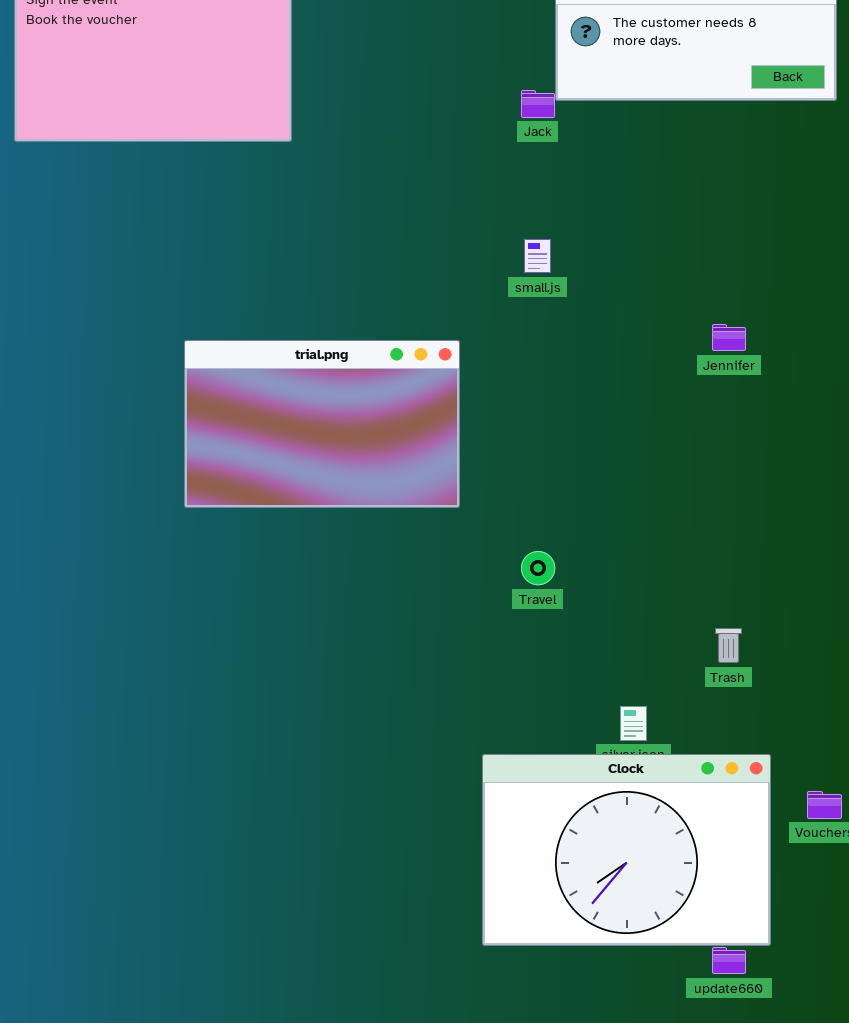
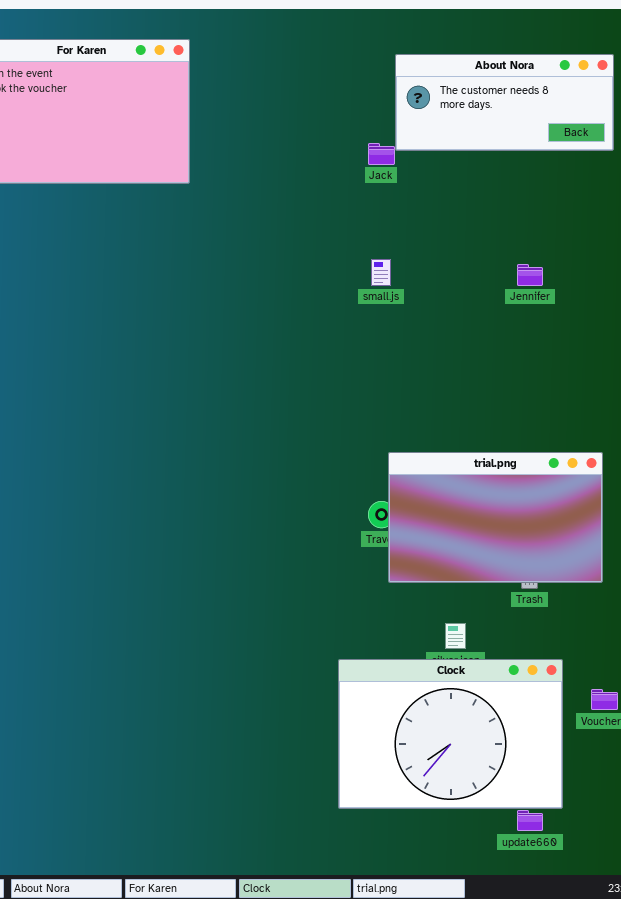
Jennifer: [712,324,746,351] -> [517,264,543,286], moved
trial.png: [184,340,460,508] -> [388,452,603,583], moved

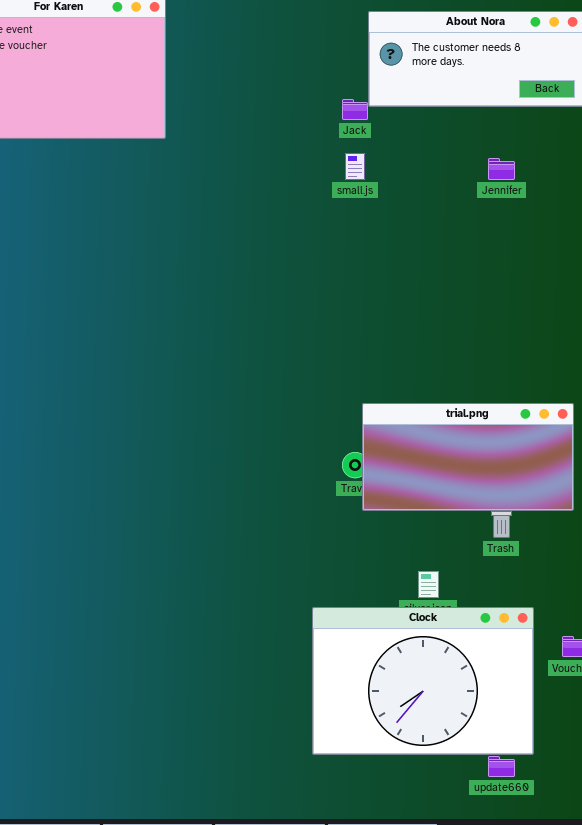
small.js: [371,259,391,286] -> [345,153,365,180], moved
Jennifer: [517,264,543,286] -> [488,158,515,180], moved
trial.png: [388,452,603,583] -> [362,403,574,511], resized

